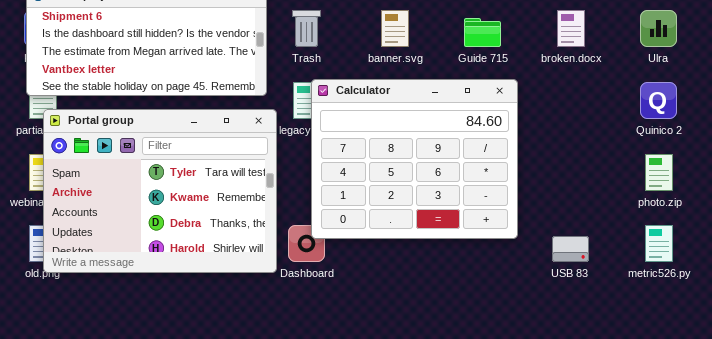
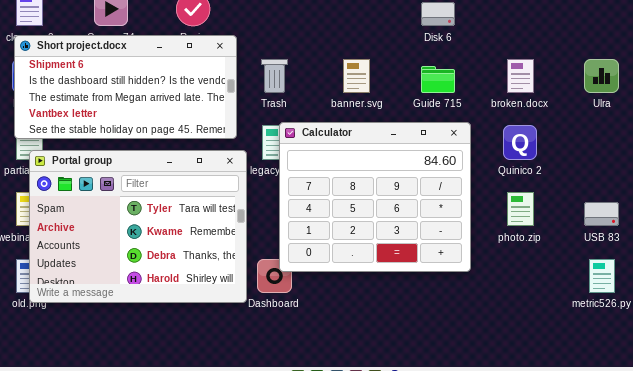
Quinico 2: [640,82,677,119] -> [503,125,537,160], moved
photo.zip: [645,154,673,191] -> [507,192,534,226], moved
USB 83: [552,236,589,262] -> [584,202,619,226], moved

